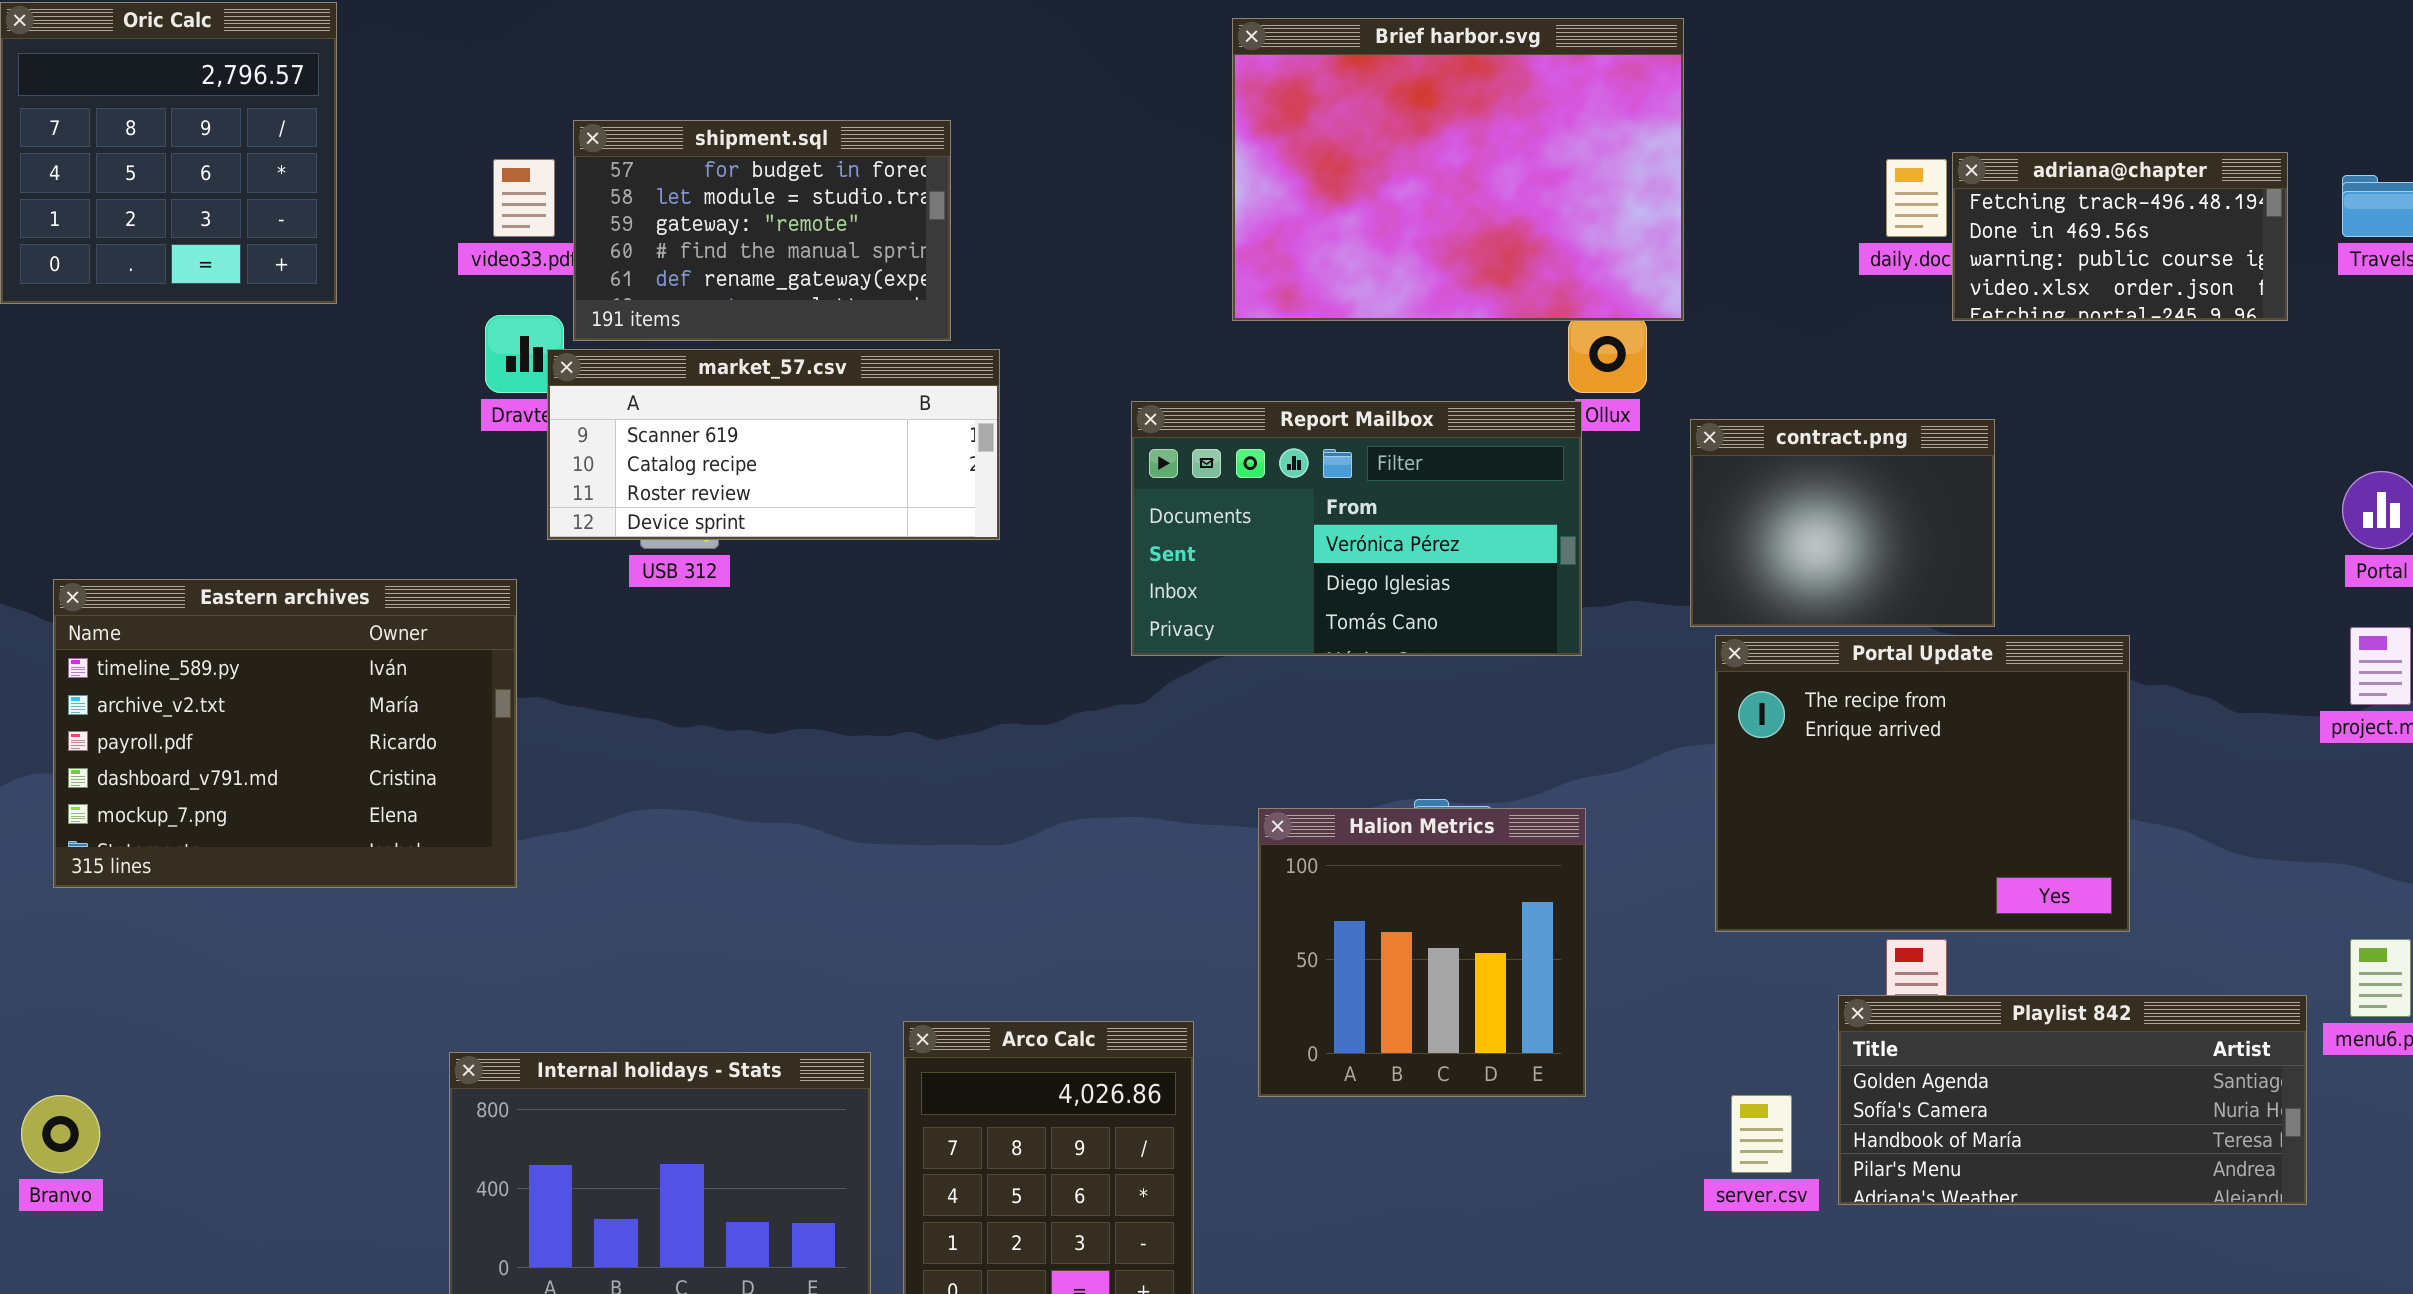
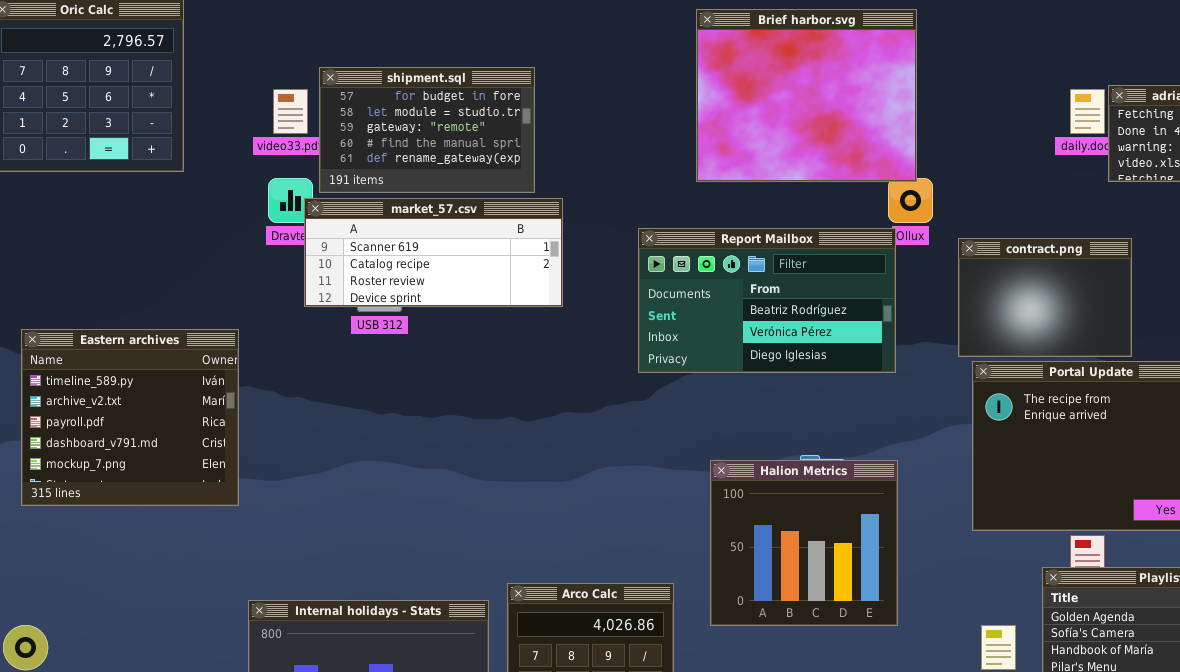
Brief harbor.svg: [1232,18,1684,321] -> [696,9,917,182], resized
Report Mailbox: [1131,401,1582,656] -> [638,228,896,373], scrolled up 1 row
Eastern archives: [53,579,517,888] -> [21,329,239,506], resized

